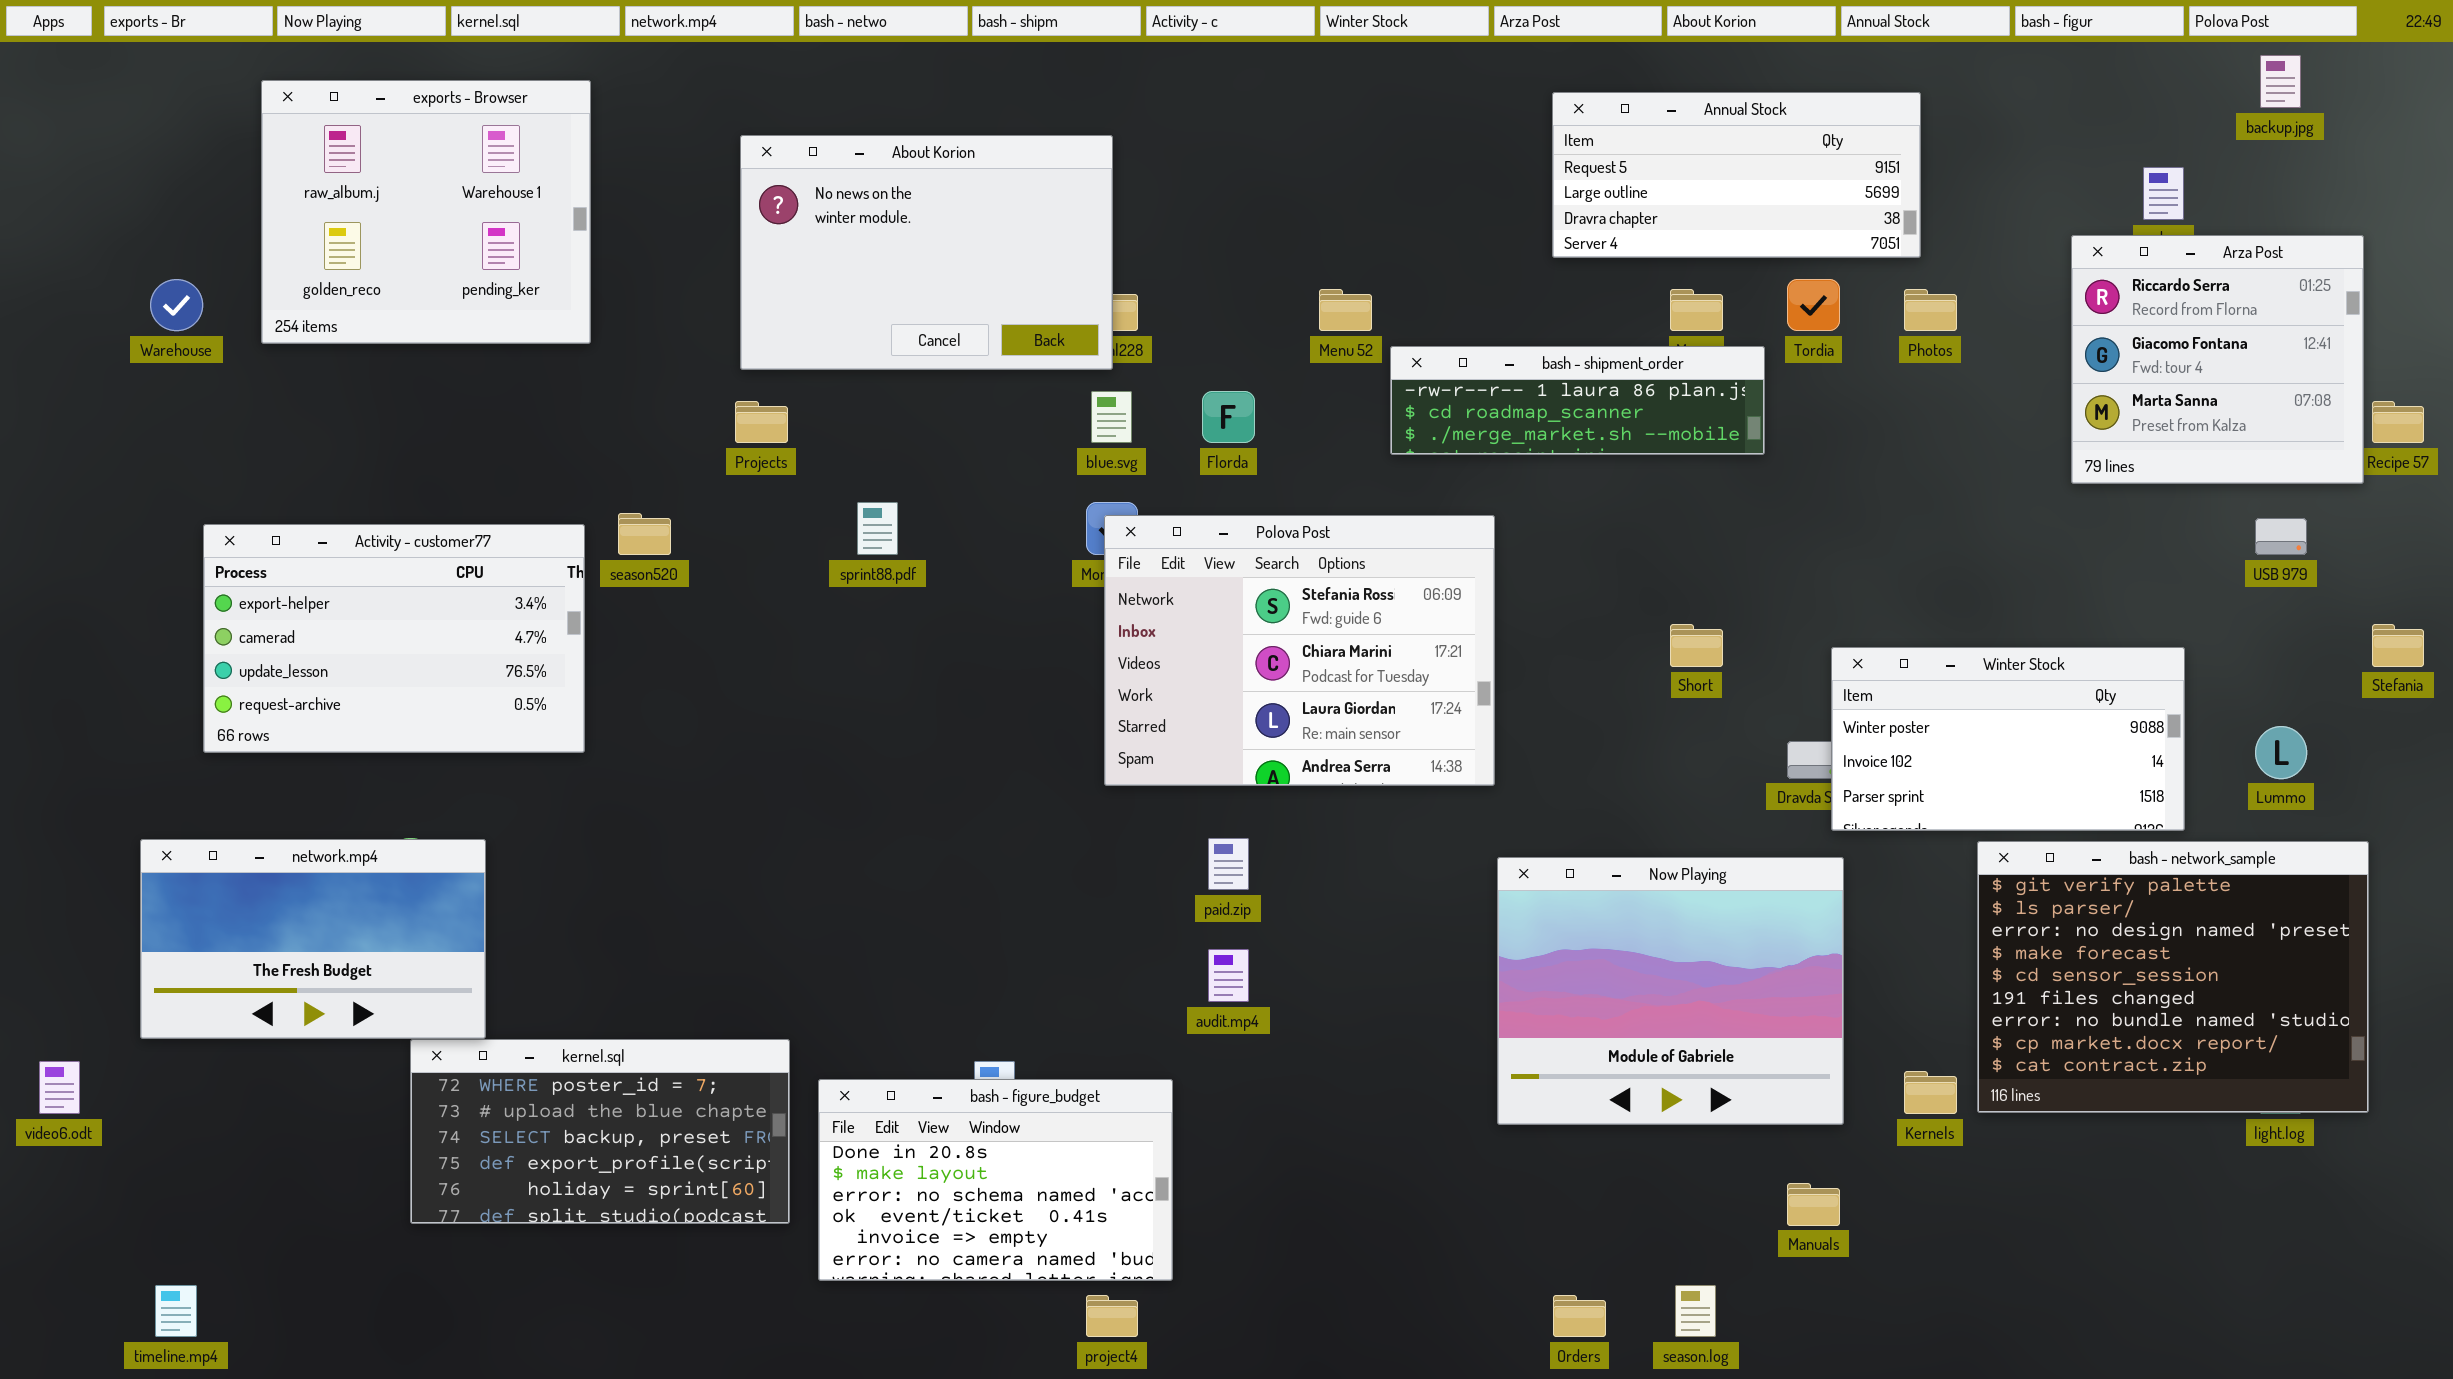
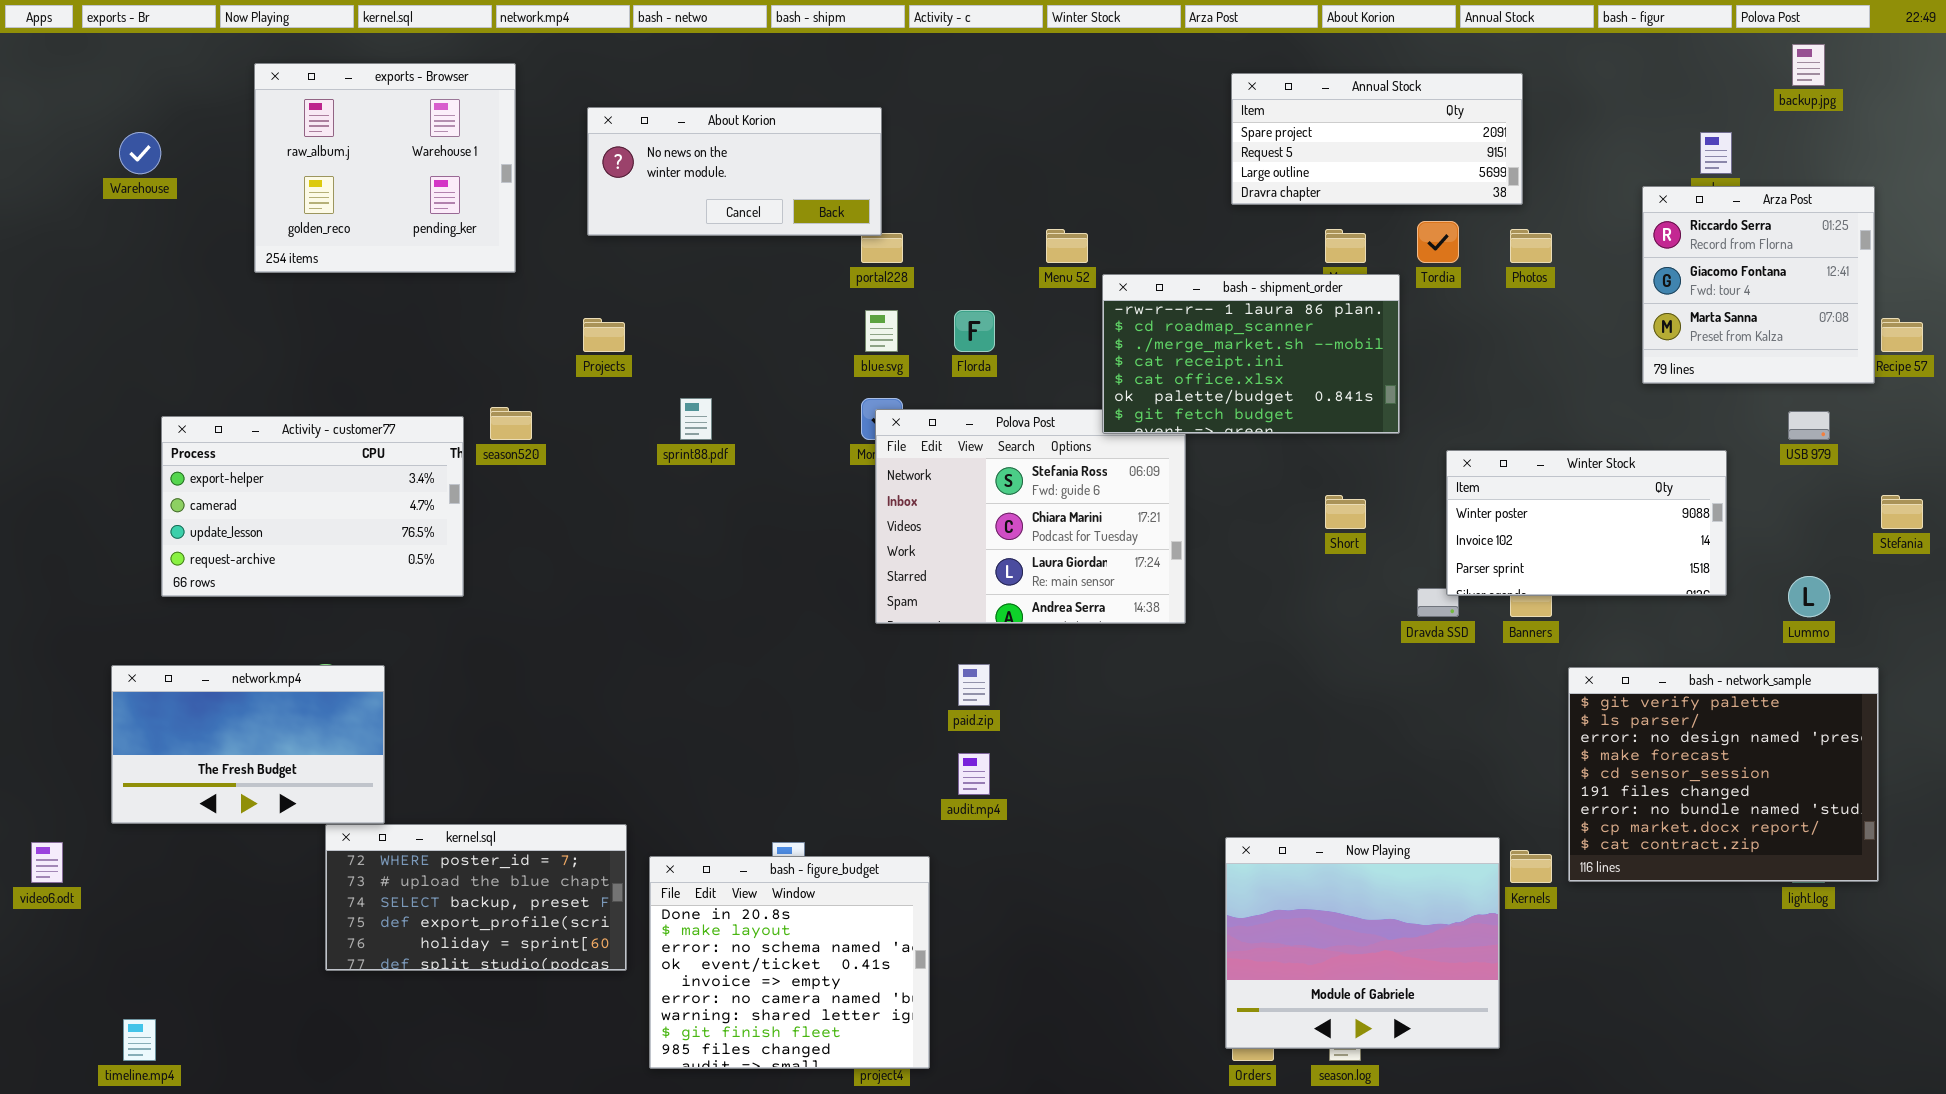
exports - Browser: [261,80,591,344] -> [254,63,516,273], moved
Annual Stock: [1552,92,1921,258] -> [1231,73,1523,205], scrolled up 1 row
About Korion: [740,135,1113,370] -> [587,107,882,236], resized
Warehouse: [150,279,203,331] -> [119,132,161,174], moved
bash - shipment_order: [1390,346,1765,455] -> [1102,274,1400,434], resized
Winter Stock: [1831,647,2185,831] -> [1446,450,1727,596], moved
Now Playing: [1497,857,1844,1125] -> [1225,837,1500,1049], moved
bash - figure_budget: [818,1079,1173,1281] -> [649,856,930,1069], resized

